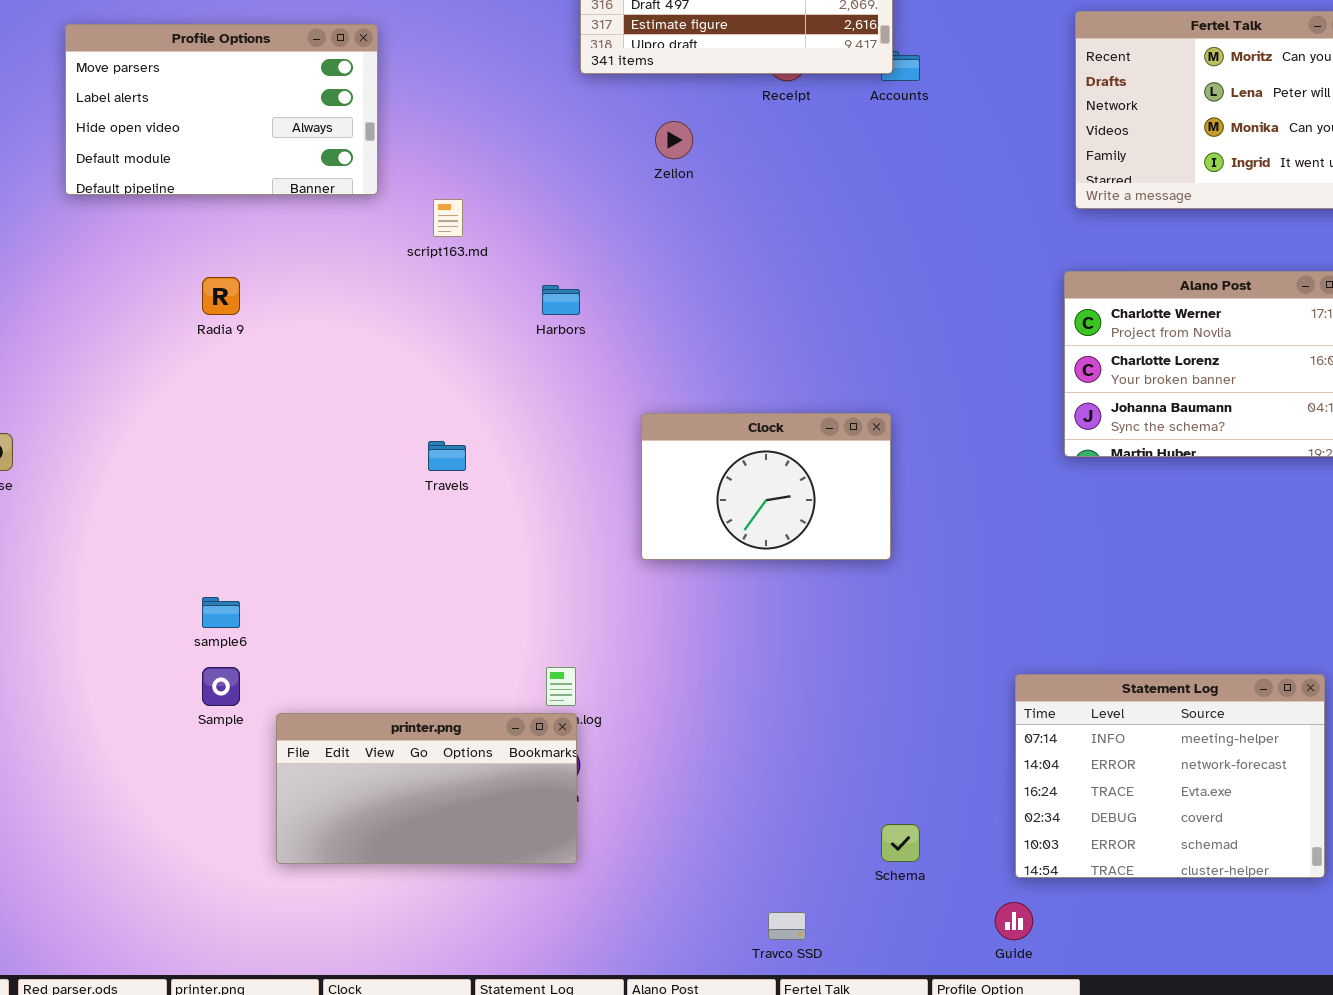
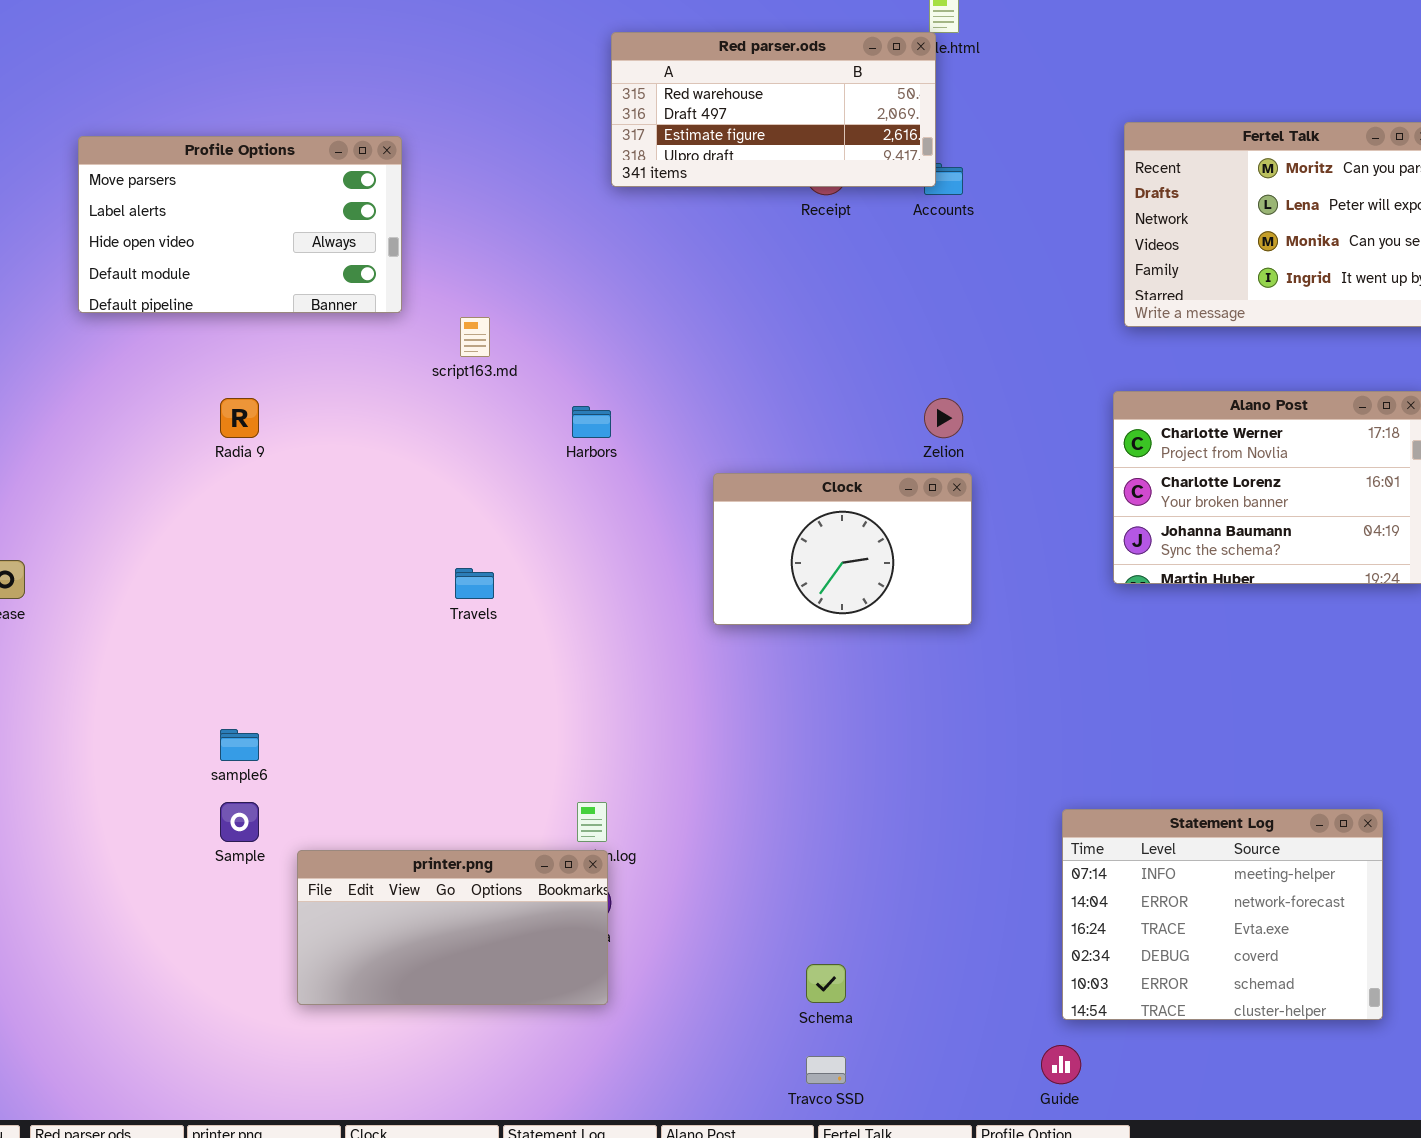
Zelion: [655,121,693,159] -> [924,398,963,438], moved
Clock: [641,413,891,560] -> [713,473,972,625], moved
Schema: [881,824,920,862] -> [806,964,846,1003], moved

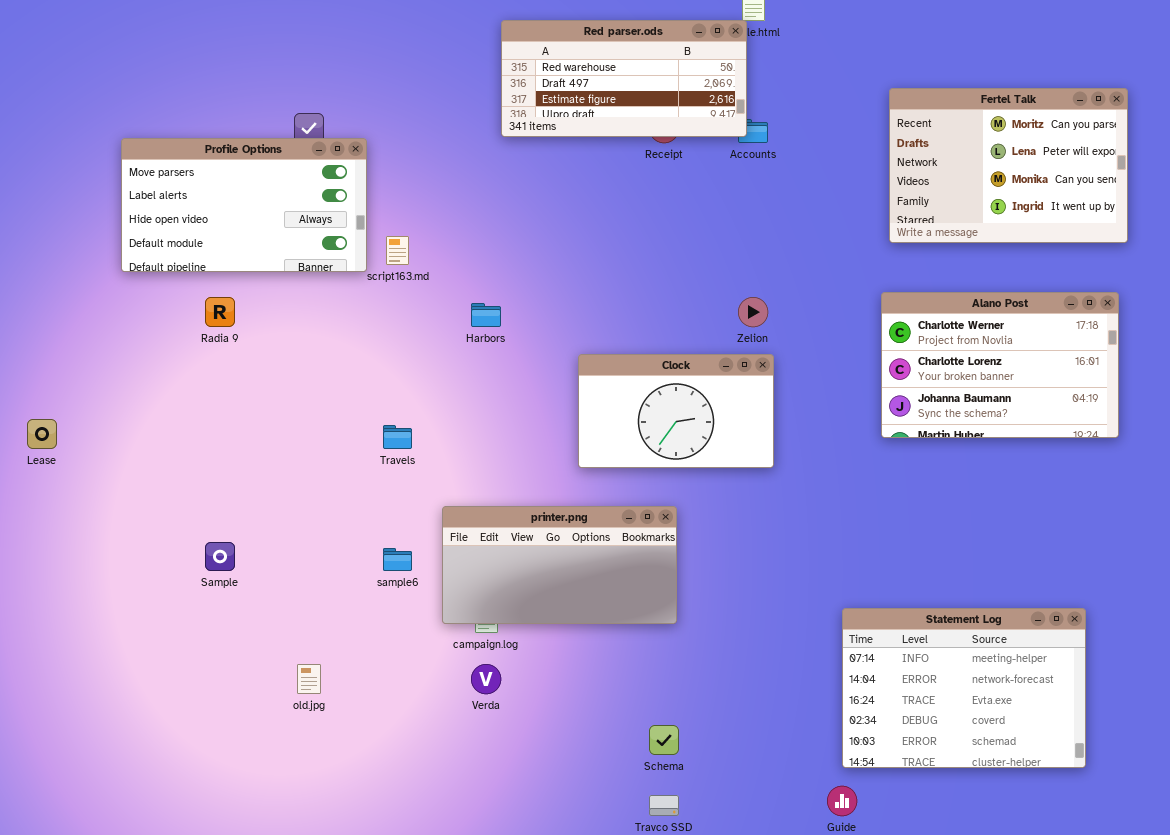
Profile Options: [78,136,402,313] -> [121,138,367,272], moved
sample6: [220,729,259,761] -> [383,548,412,571], moved
Sample: [220,802,259,842] -> [205,542,235,571], moved
printer.png: [297,850,608,1005] -> [442,506,677,624], moved

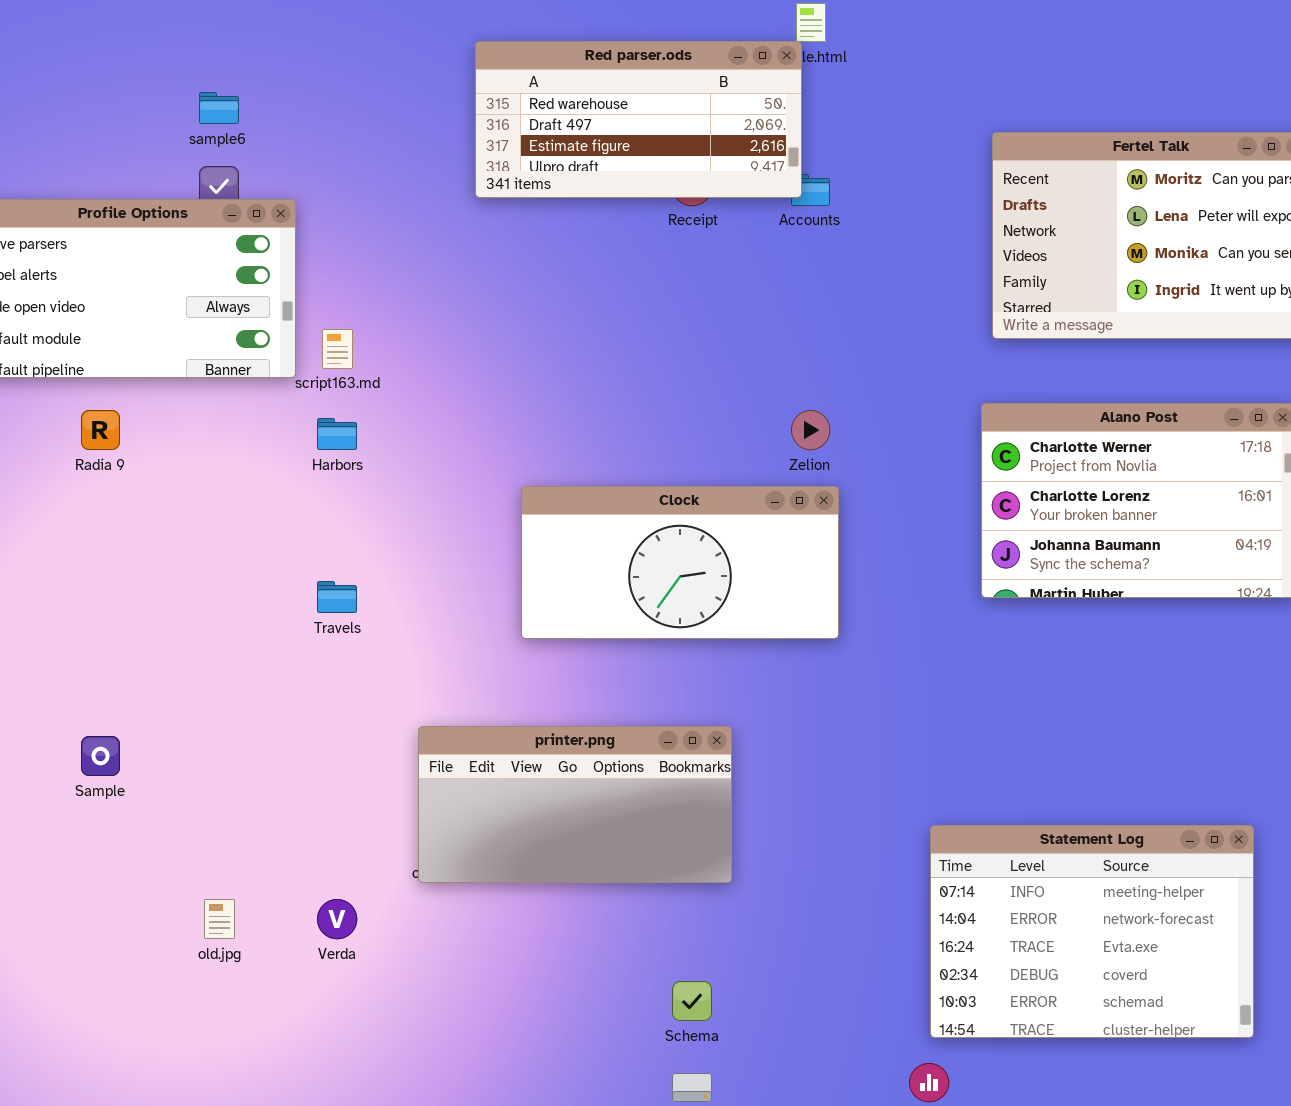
Harbors: [471,303,501,327] -> [317,418,357,450], moved
Clock: [578,354,774,468] -> [521,486,839,639], resized
printer.png: [442,506,677,624] -> [418,726,732,883], moved
sample6: [383,548,412,571] -> [199,92,239,124], moved
Verda: [471,664,501,694] -> [317,899,357,939], moved

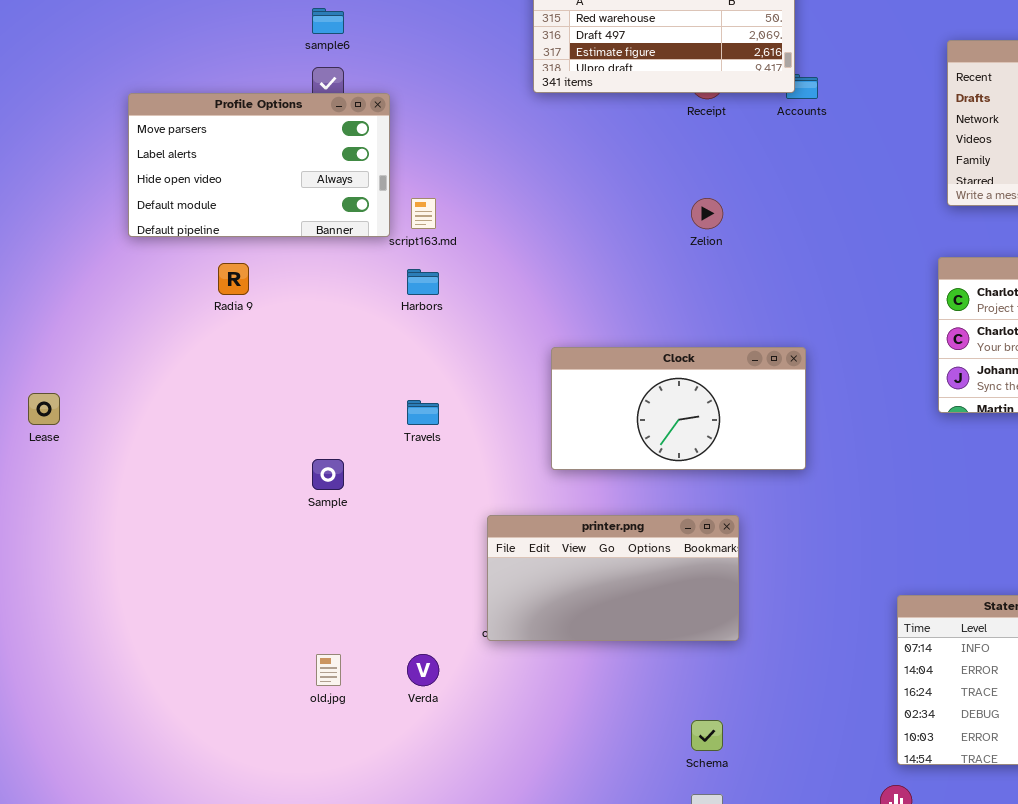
Zelion: [791,410,830,450] -> [691,198,723,229], moved
Clock: [521,486,839,639] -> [551,347,806,470], moved
Sample: [81,736,120,776] -> [312,459,344,490], moved

